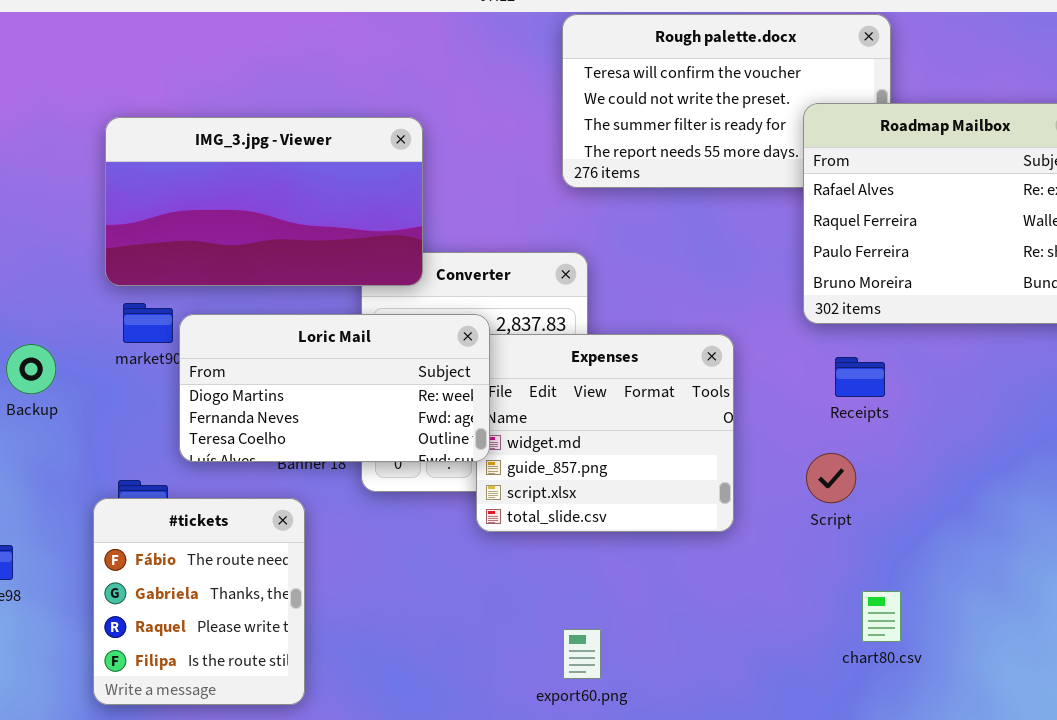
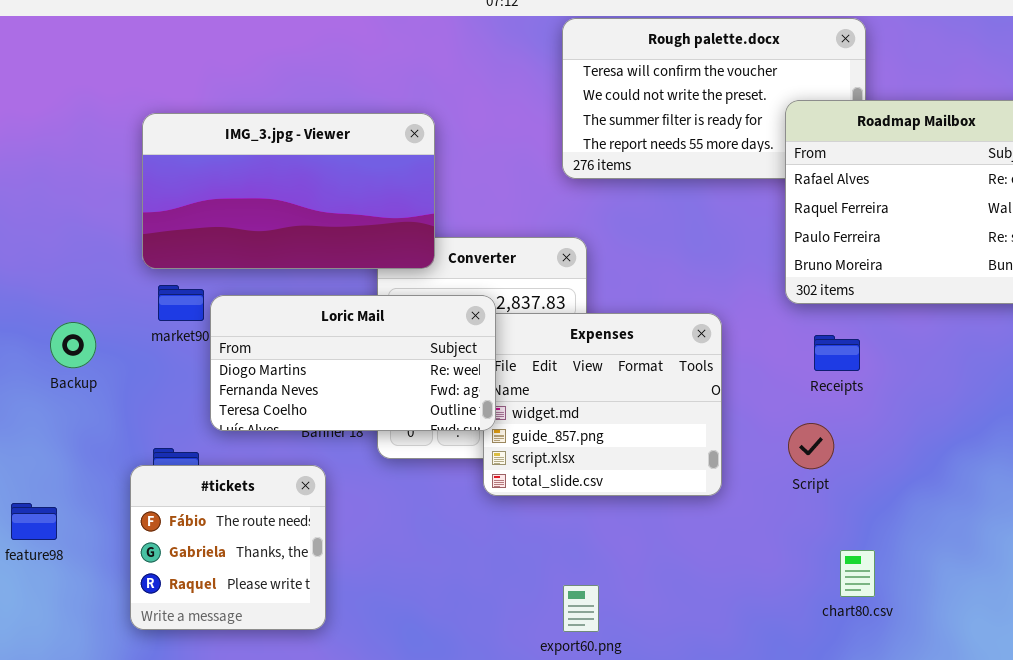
#tickets: [93,498,305,705] -> [130,465,326,630], resized

